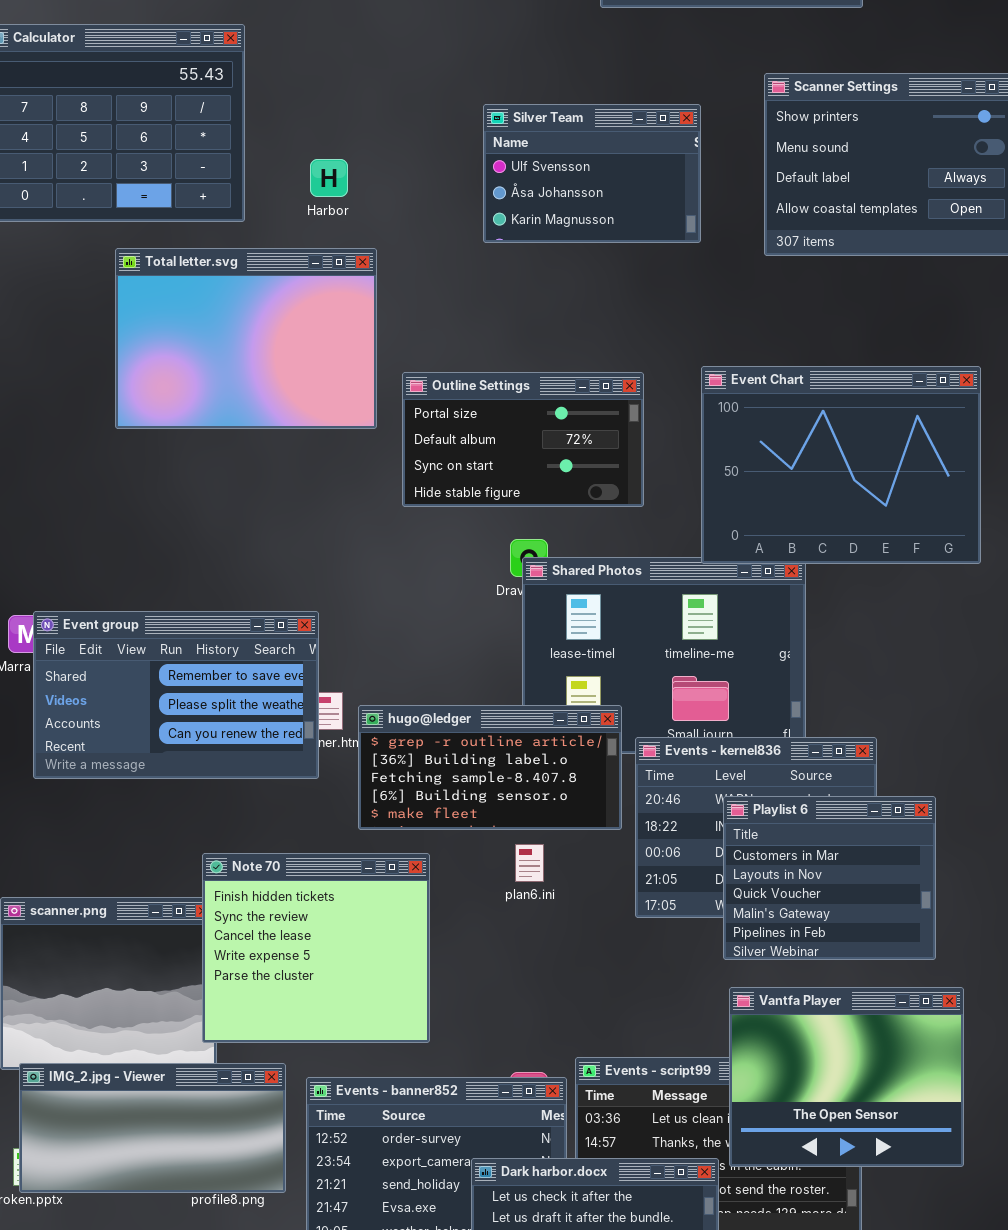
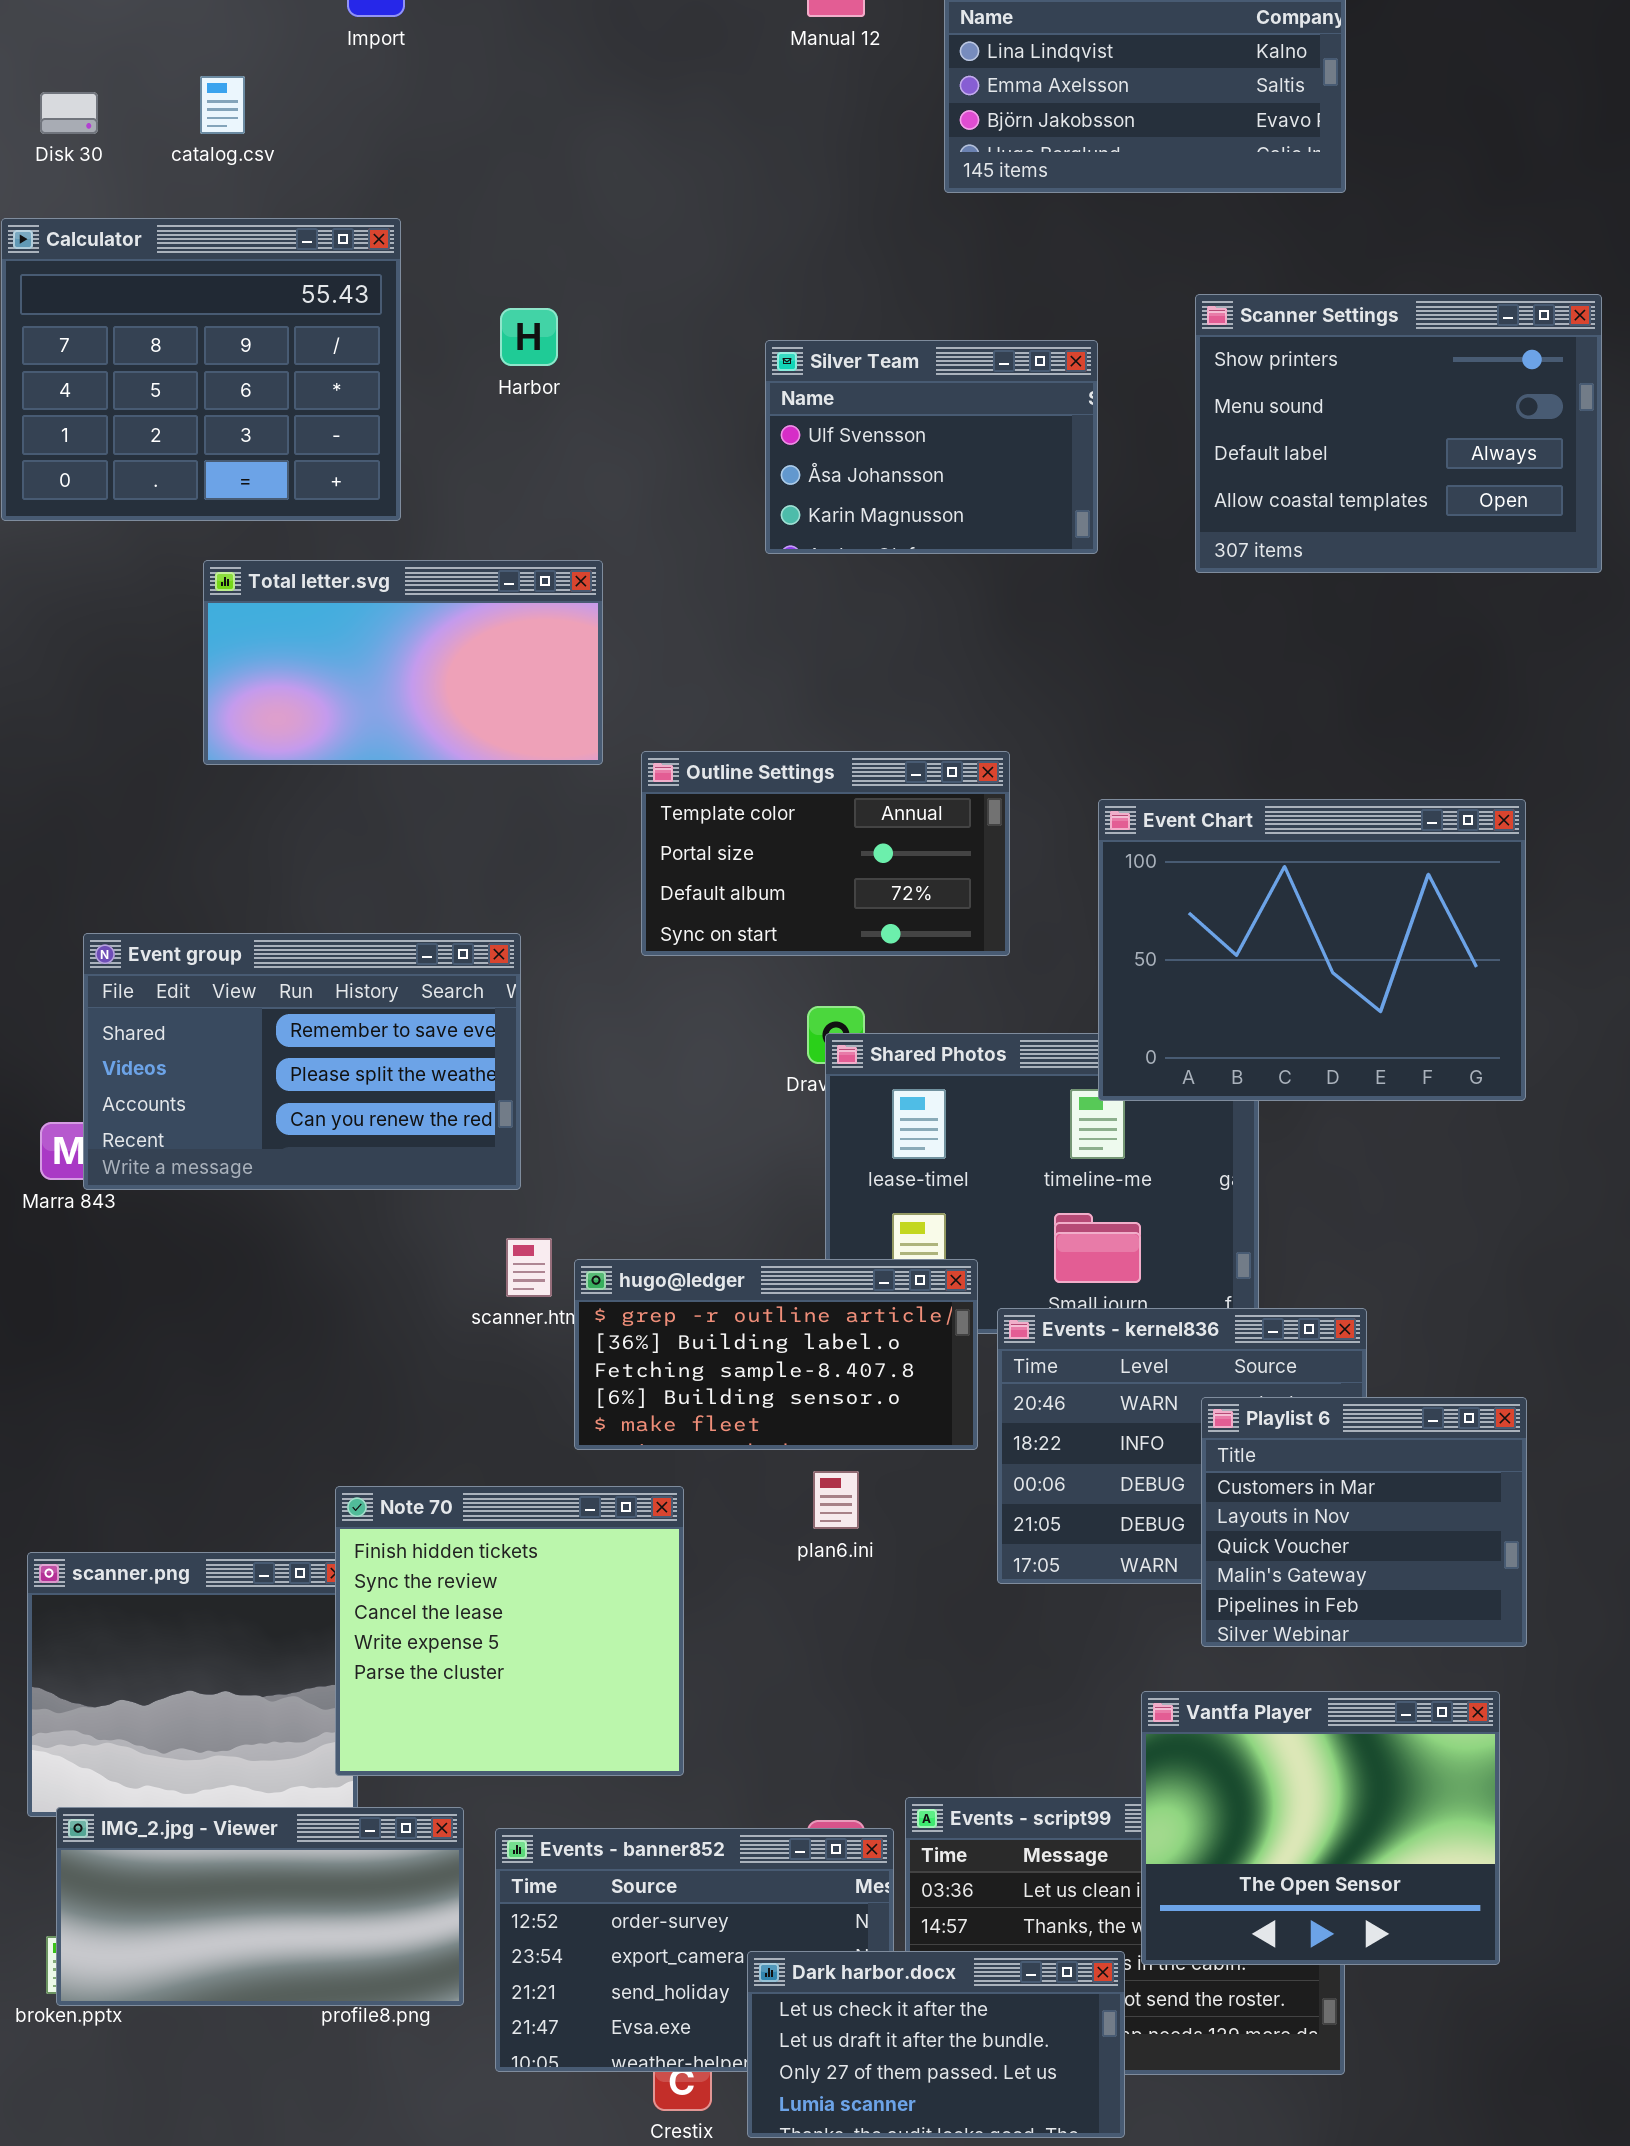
Harbor: [310,159,348,197] -> [500,308,558,366], moved
Total letter.svg: [115,248,377,429] -> [203,560,603,765], resized
Event Chart: [701,366,981,564] -> [1098,799,1526,1101], moved
Outline Settings: [402,372,644,507] -> [641,751,1010,956], scrolled up 1 row
Event group: [33,611,319,779] -> [83,933,521,1190], moved
Playlist 6: [723,796,936,960] -> [1201,1397,1527,1647], moved

